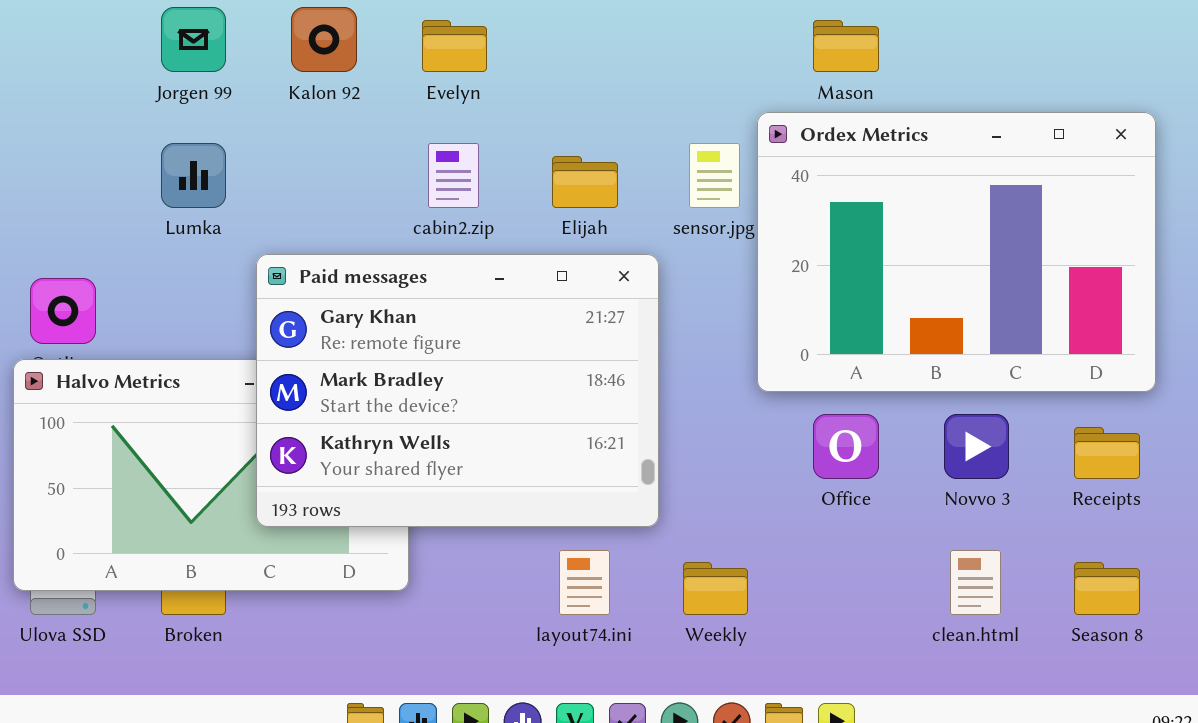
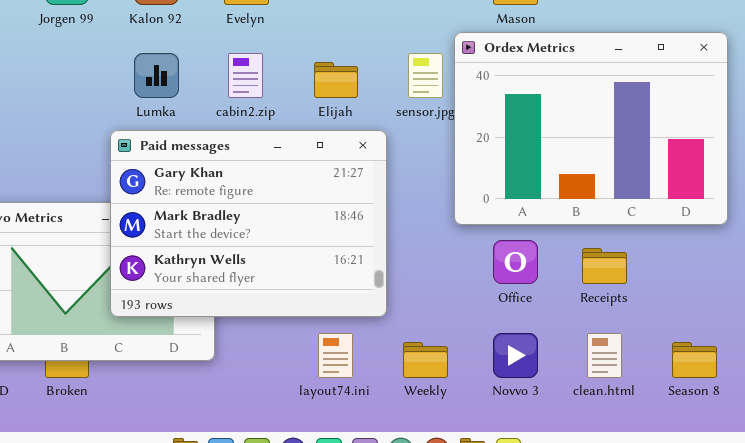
Lumka: [161,143,226,208] -> [134,53,179,98], moved
Novvo 3: [944,414,1009,479] -> [493,333,538,378], moved
Receipts: [1074,427,1140,479] -> [582,248,627,284], moved

